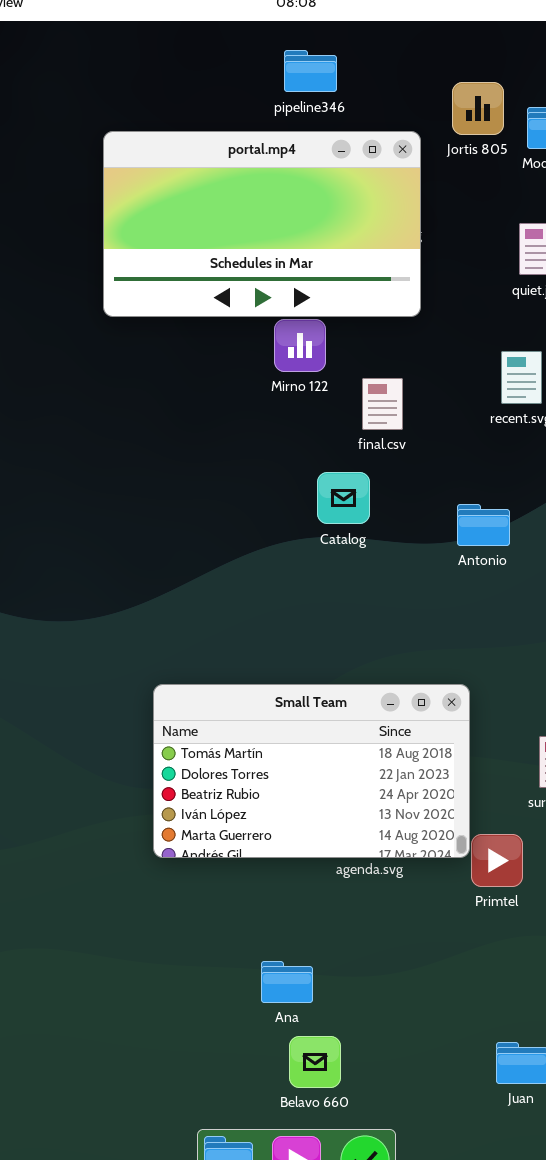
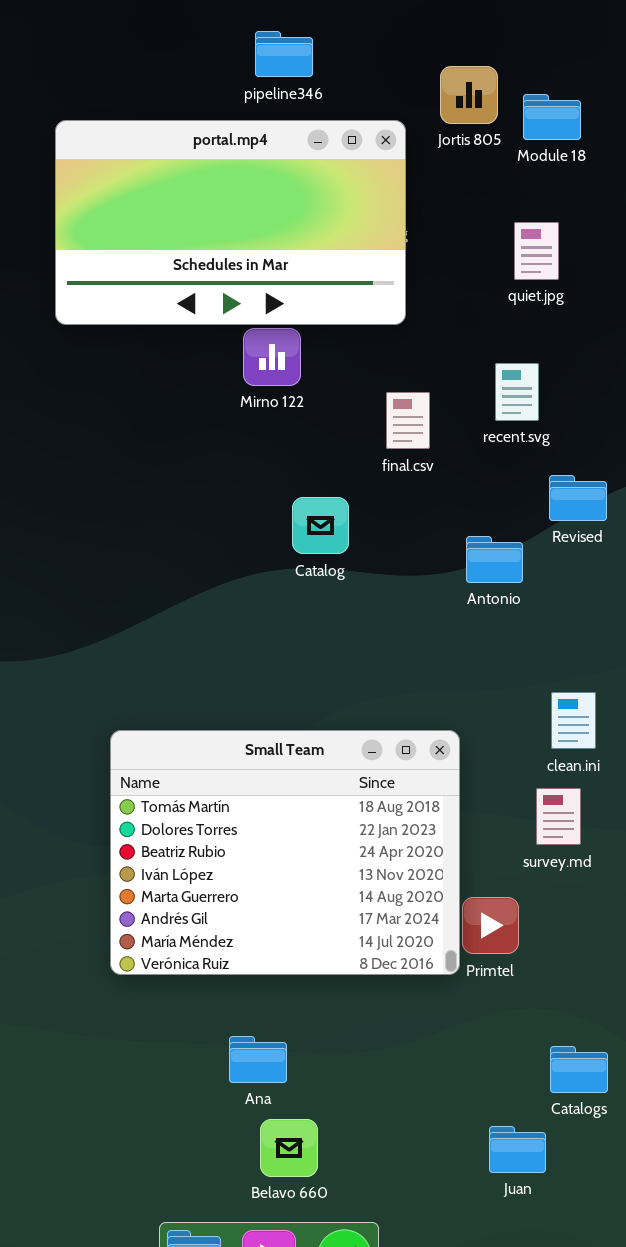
final.csv: [362,378,403,430] -> [386,392,430,449], moved
Antonio: [457,504,510,546] -> [466,536,523,583], moved
Small Team: [153,684,470,858] -> [110,730,460,975], resized

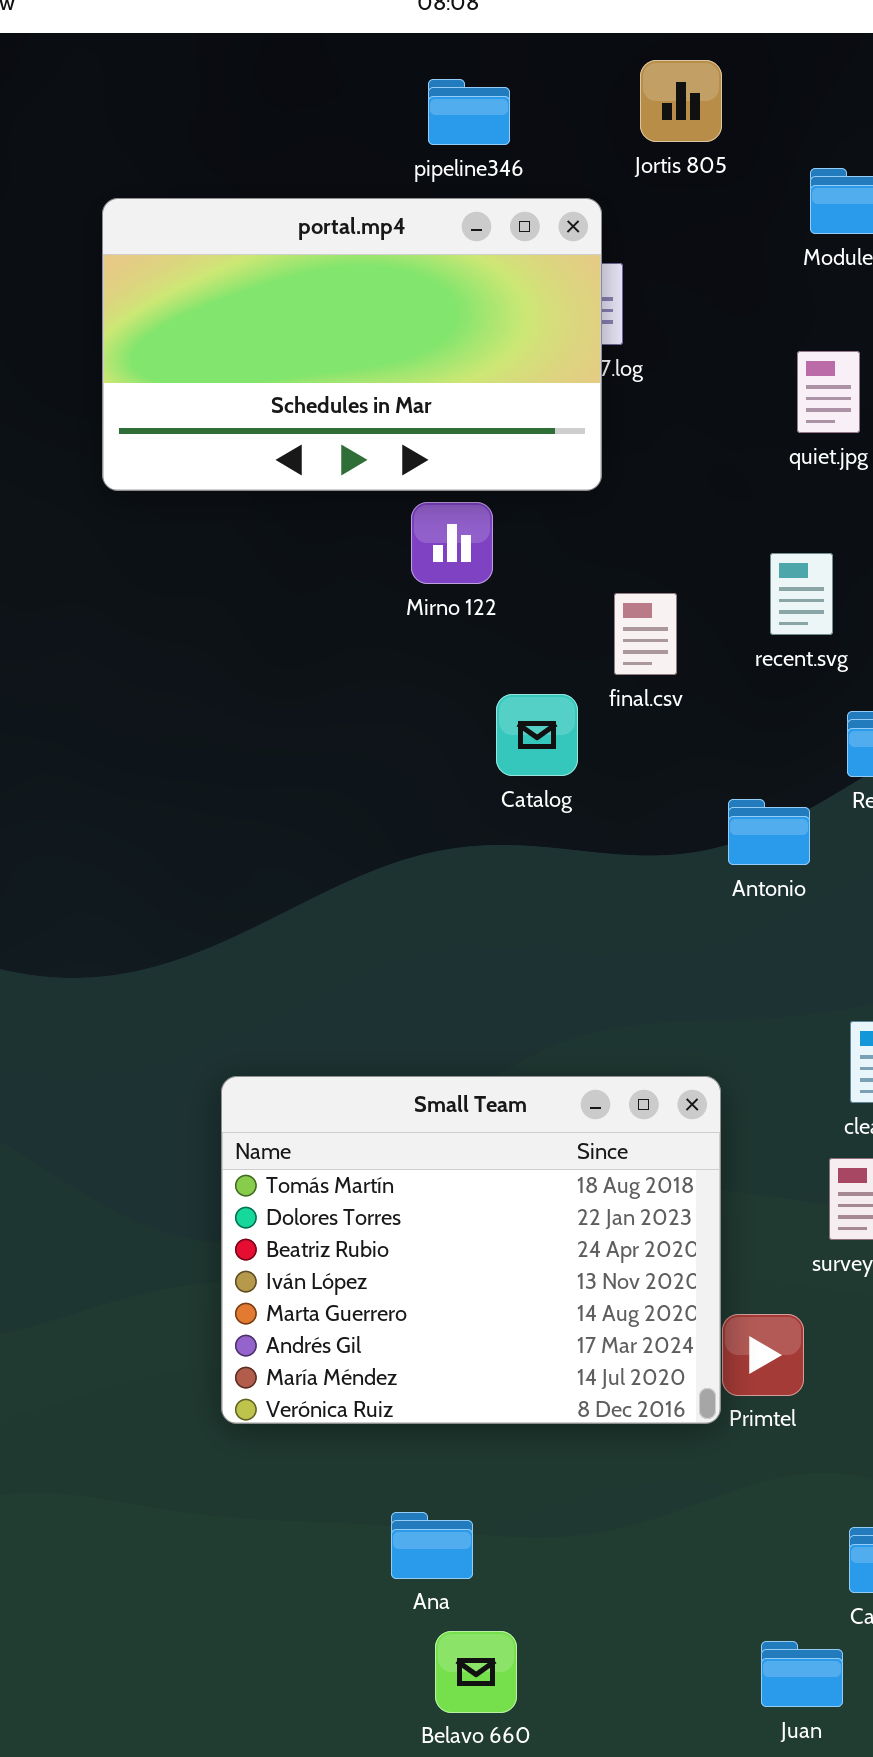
Jortis 805: [440,66,498,124] -> [640,60,722,142], moved
portal.mp4: [55,120,406,325] -> [102,198,602,491], moved
Catalog: [292,497,349,554] -> [496,694,578,776], moved

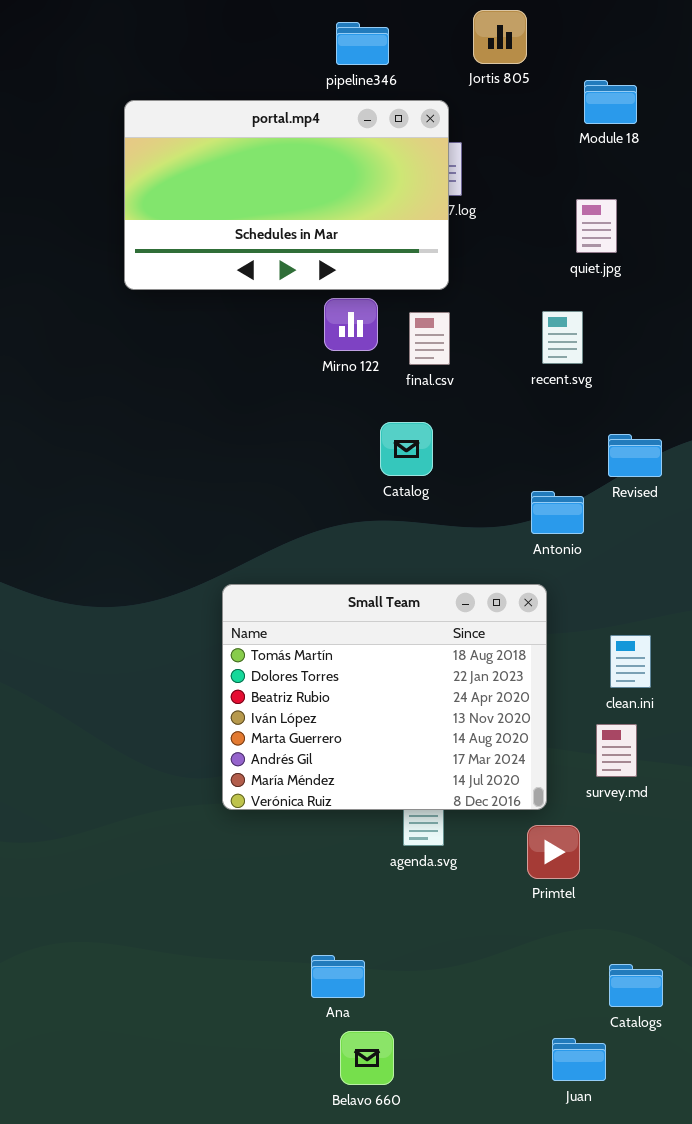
recent.svg: [770,553,833,635] -> [542,311,583,364], moved
final.csv: [614,593,677,675] -> [409,312,450,365], moved
Small Team: [221,1076,721,1424] -> [222,584,547,810], moved

